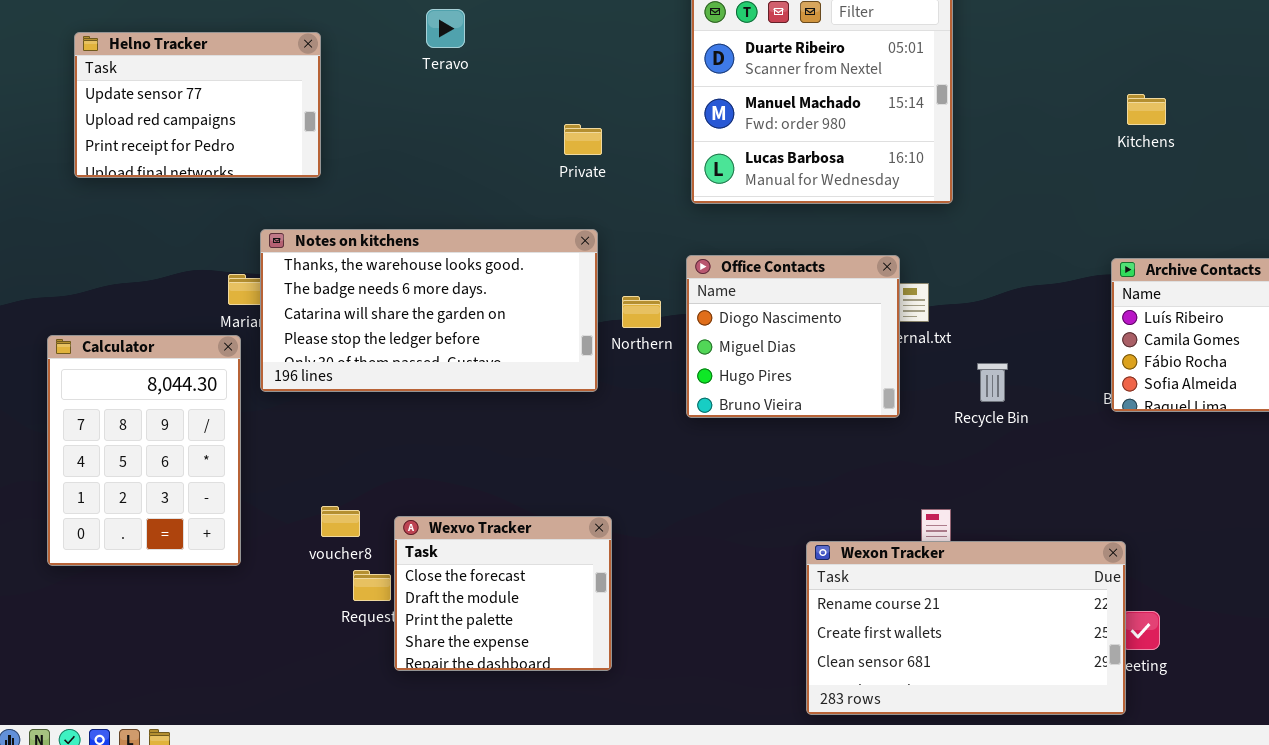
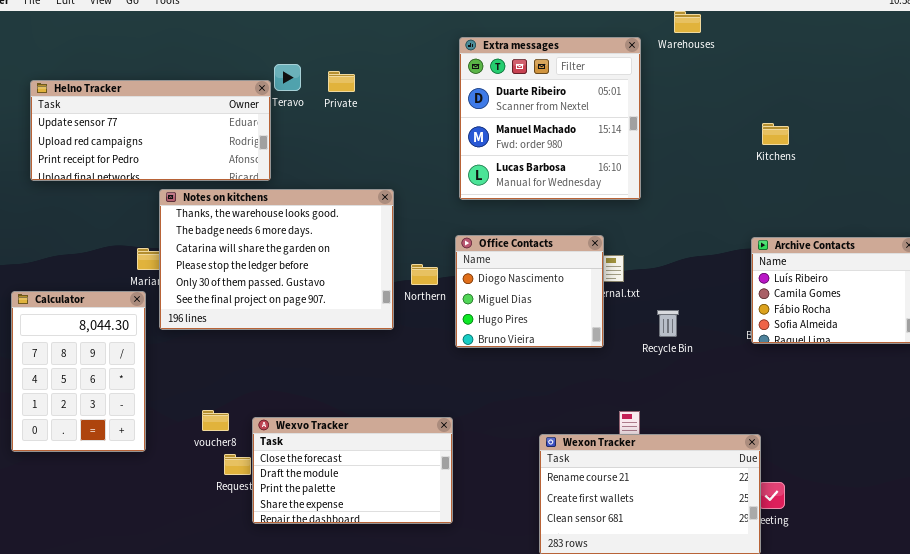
Helno Tracker: [74,32,321,178] -> [30,80,271,181], resized
Private: [564,124,602,155] -> [328,71,355,92], moved
Notes on kitchens: [260,229,598,392] -> [159,189,394,330], resized
Wexvo Tracker: [394,516,612,671] -> [252,417,453,524], resized

